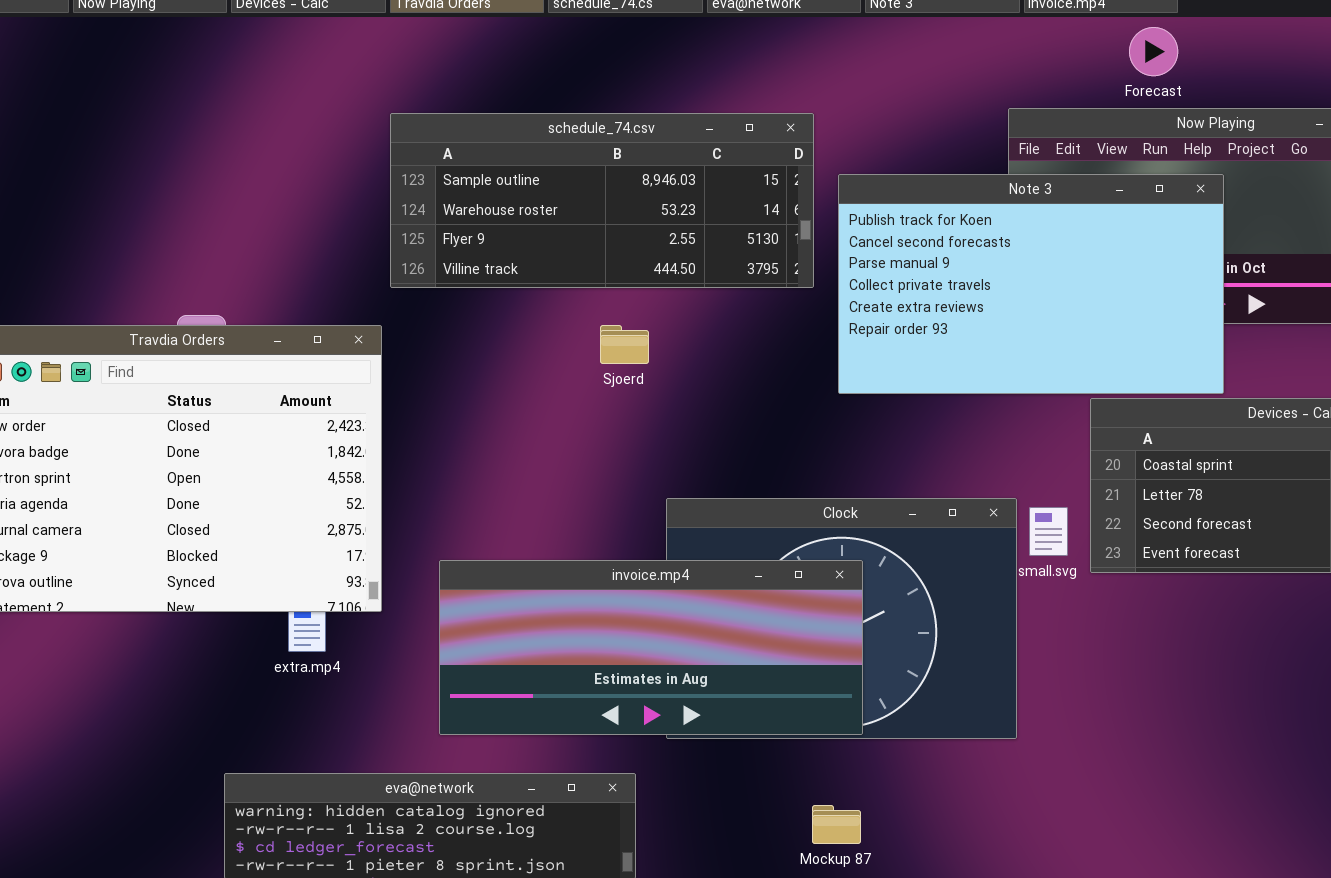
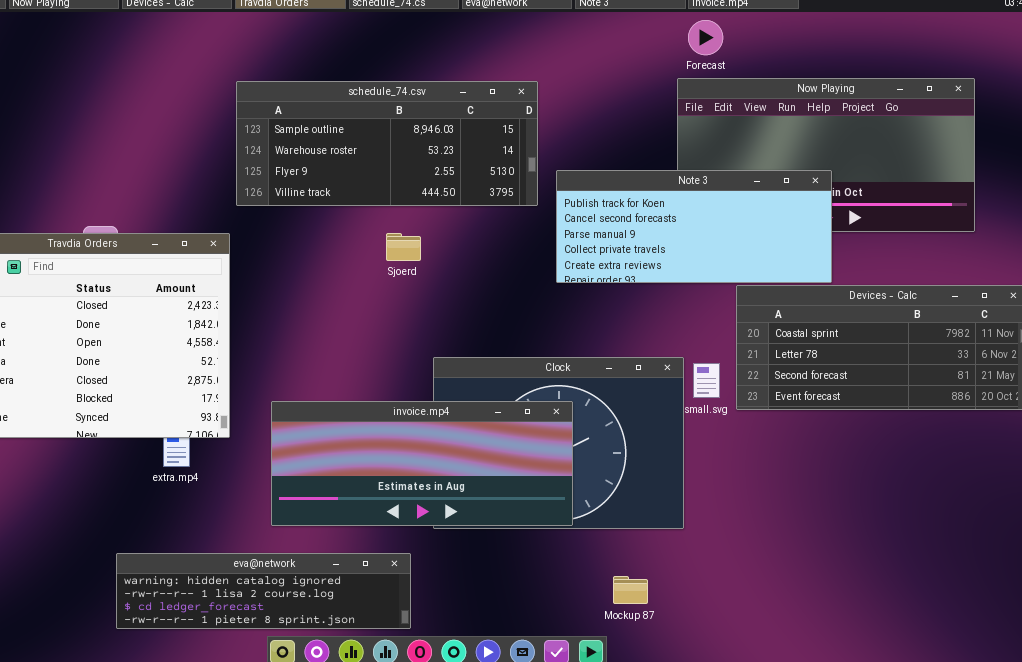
Forecast: [1129,27,1178,76] -> [688,20,723,55], moved
Note 3: [838,174,1224,394] -> [556,170,832,283], resized
Mockup 87: [812,805,861,844] -> [613,576,648,604], moved

